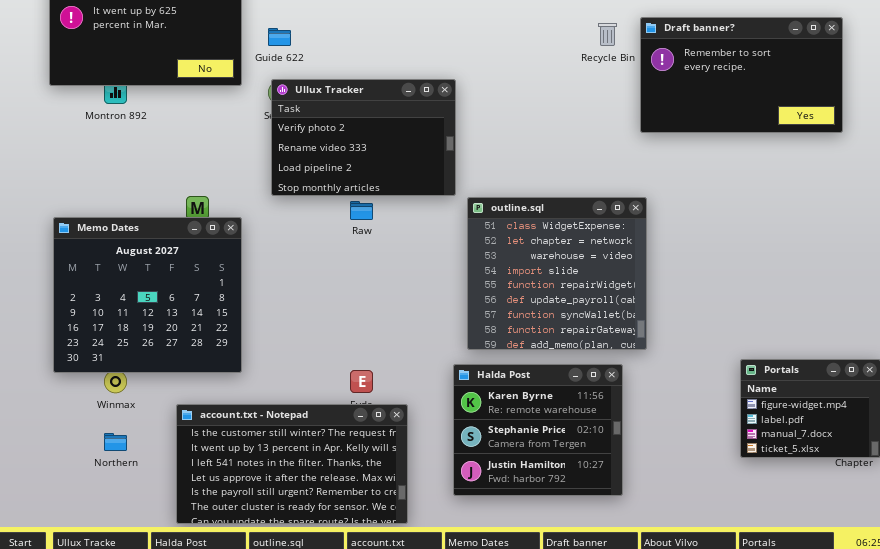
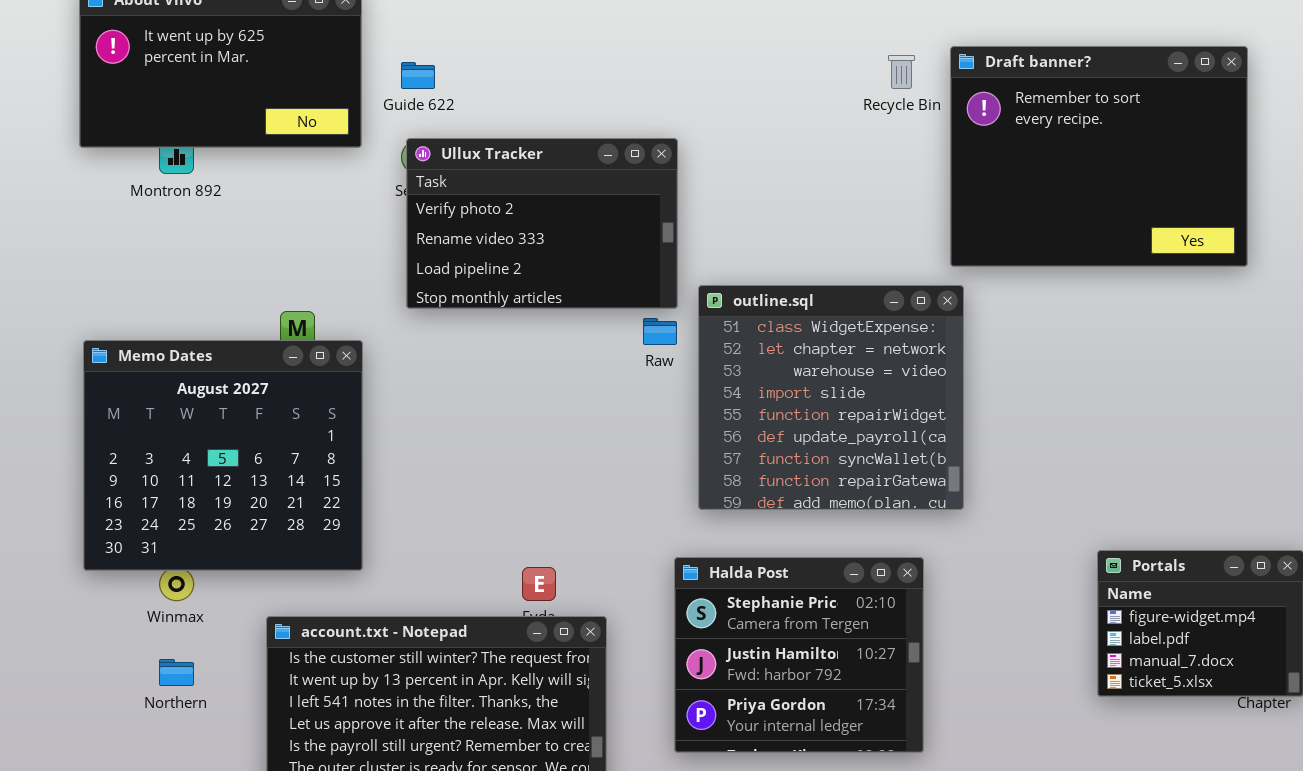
Draft banner?: [640,17,843,133] -> [950,46,1248,267], resized
outline.sql: [467,197,647,350] -> [698,285,964,510], moved
Raw: [350,201,373,220] -> [643,318,677,345], moved
Halda Post: [453,364,623,496] -> [674,557,924,753], scrolled down 1 row

